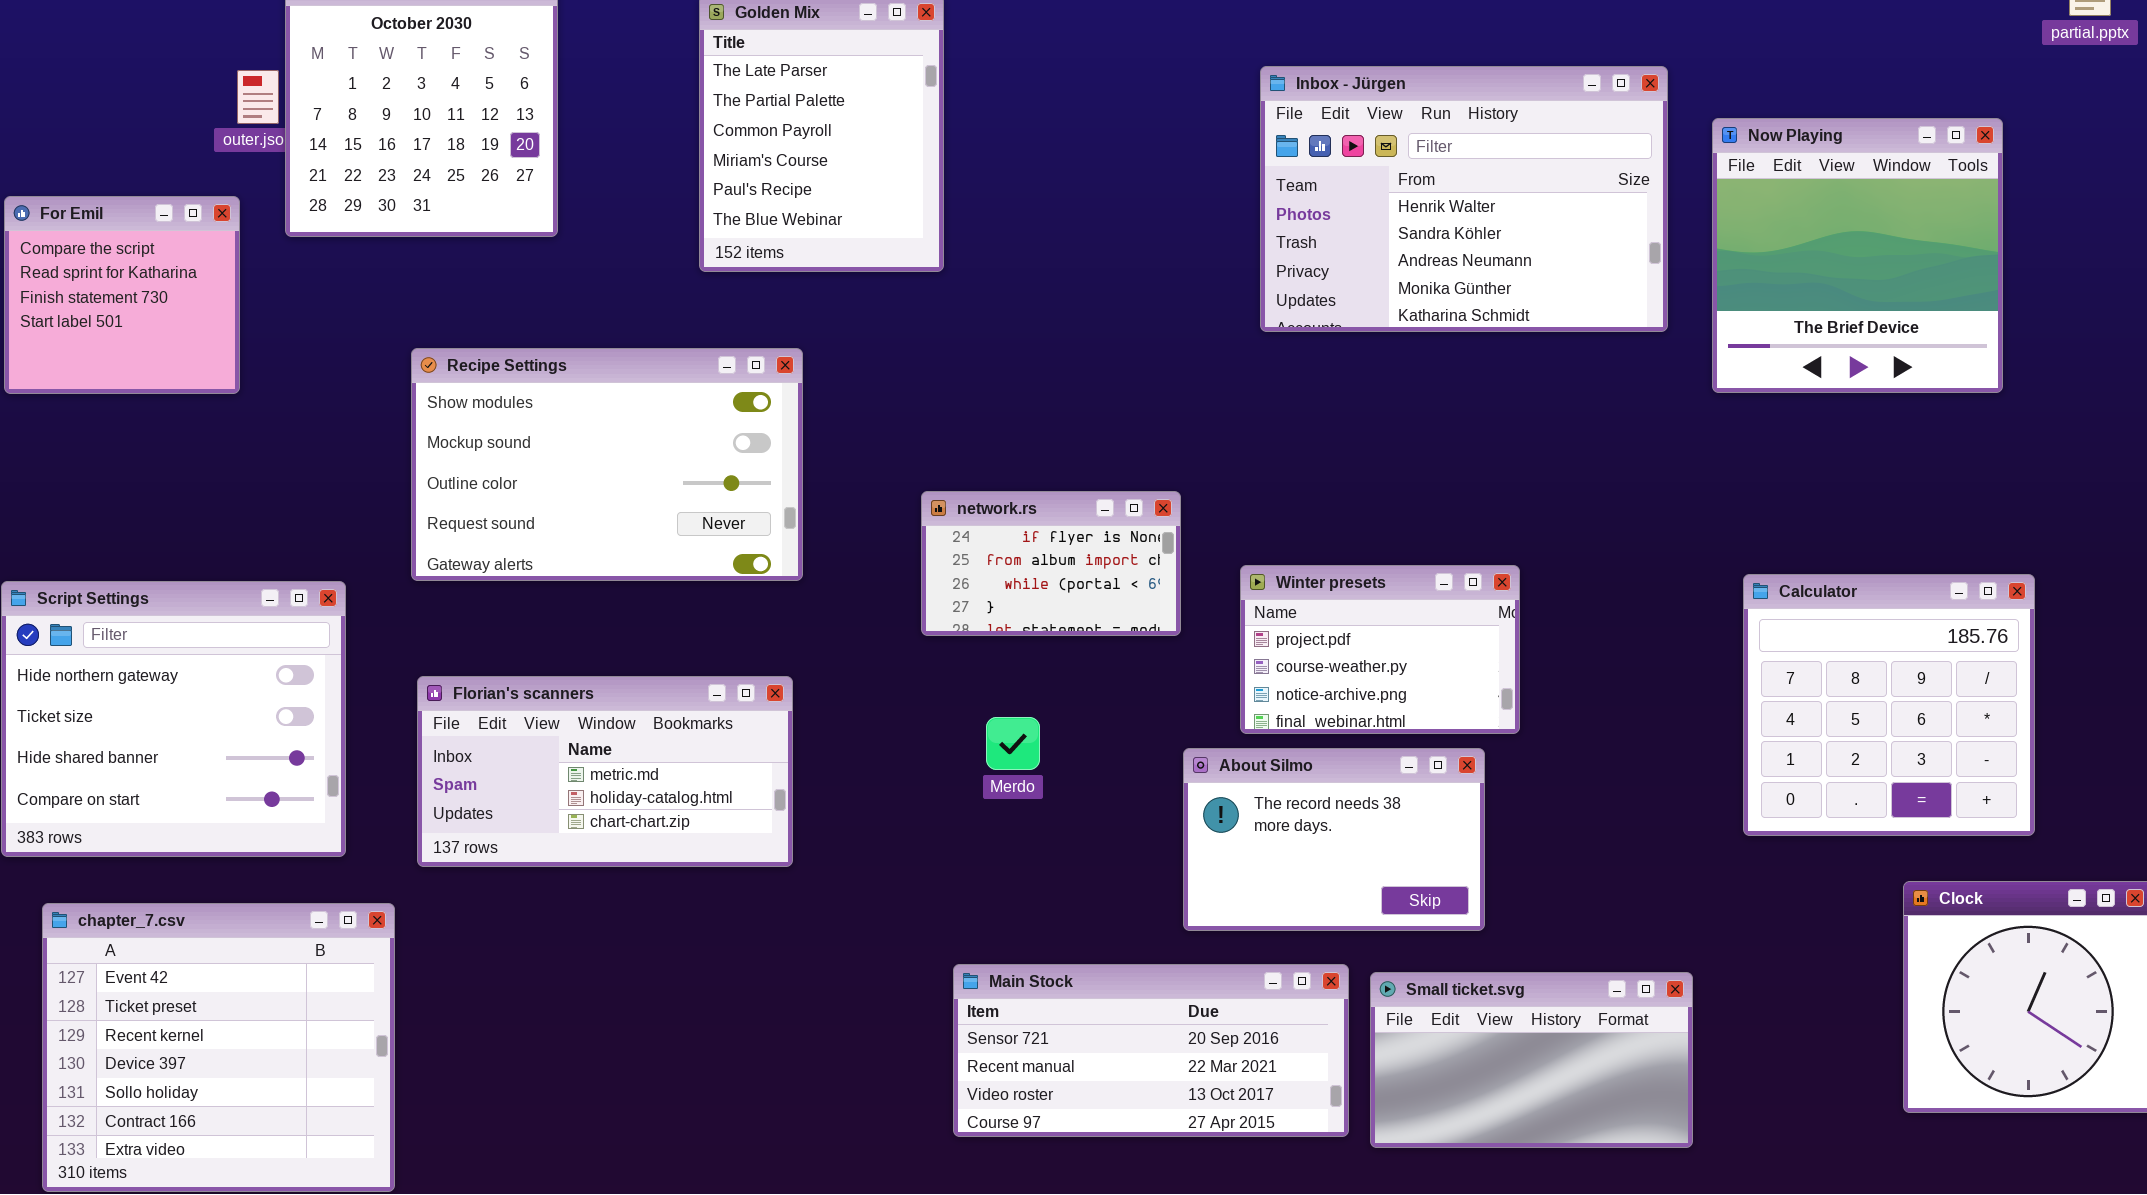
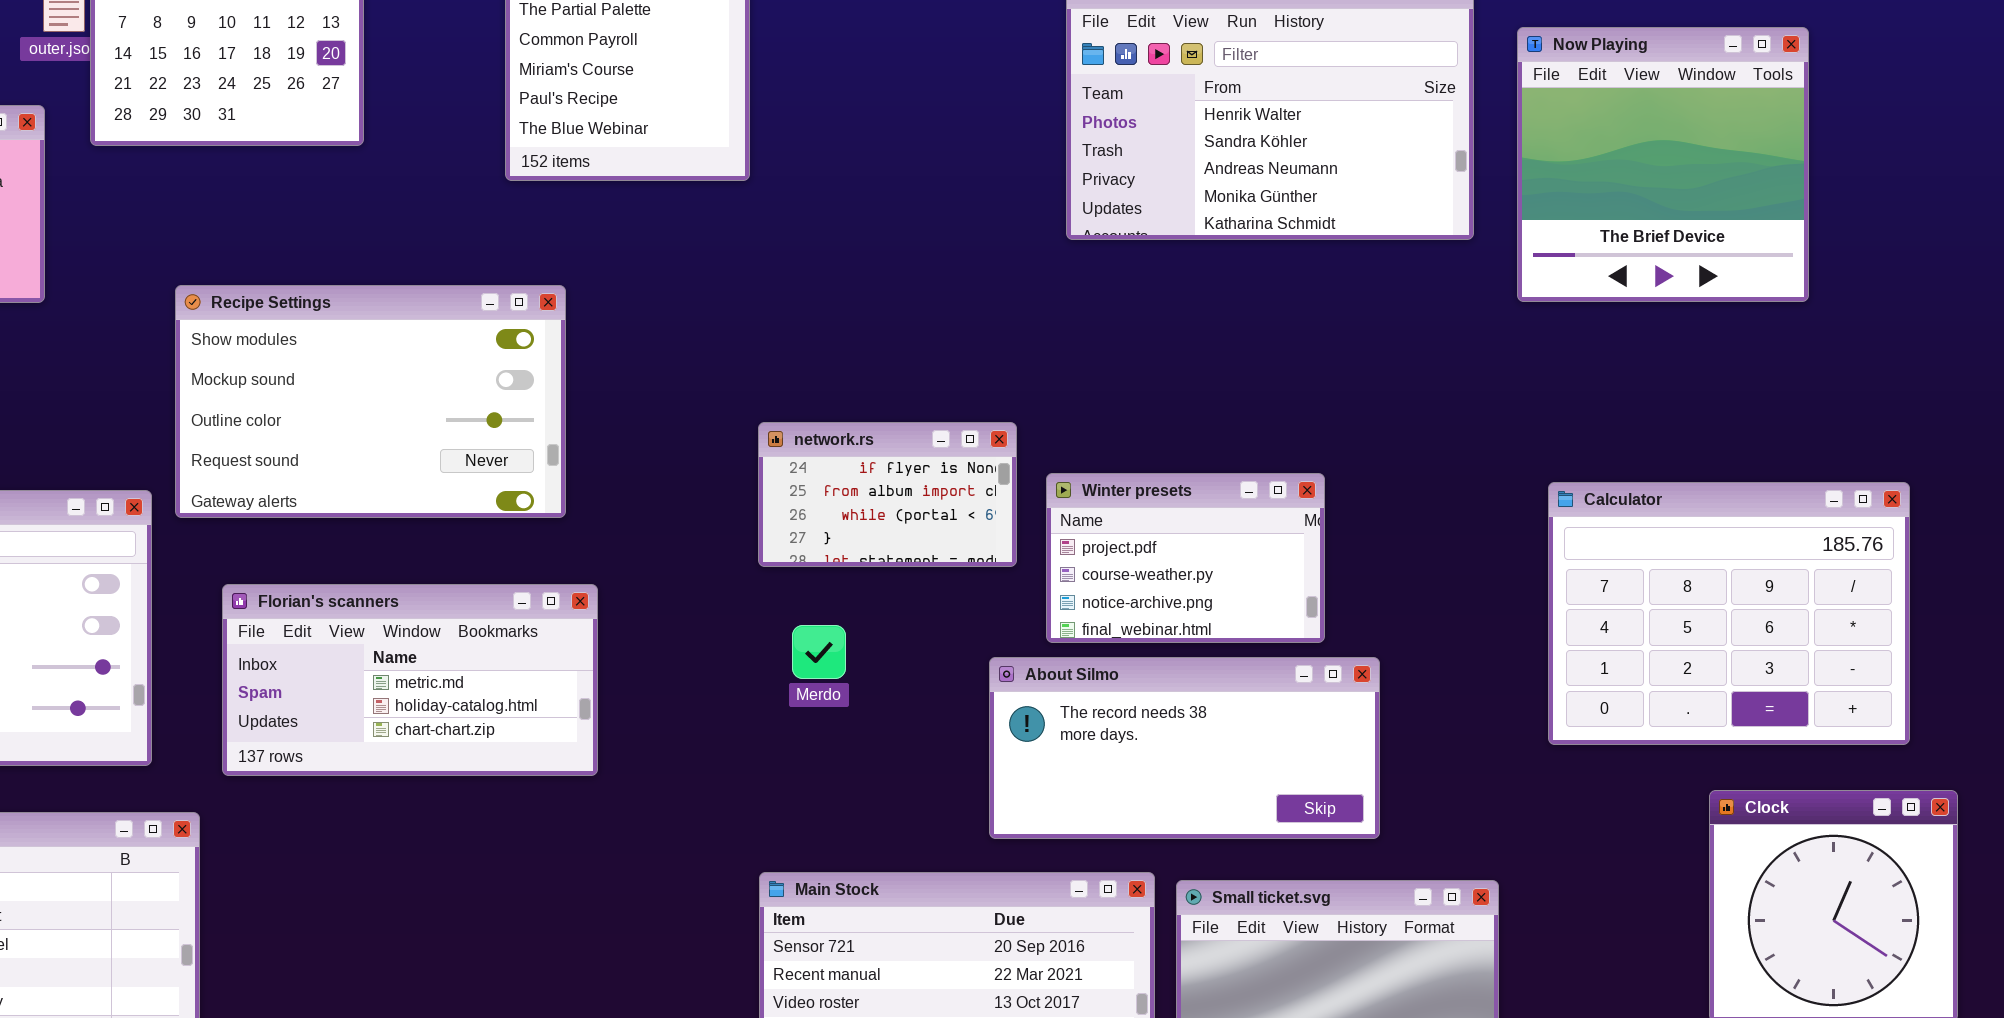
Recipe Settings: [411,348,803,581] -> [175,285,566,518], moved
network.rs: [921,491,1181,636] -> [758,422,1017,567], moved
Calculator: [1743,574,2035,836] -> [1548,482,1910,745], resized
About Silmo: [1183,748,1485,931] -> [989,657,1380,839], resized

